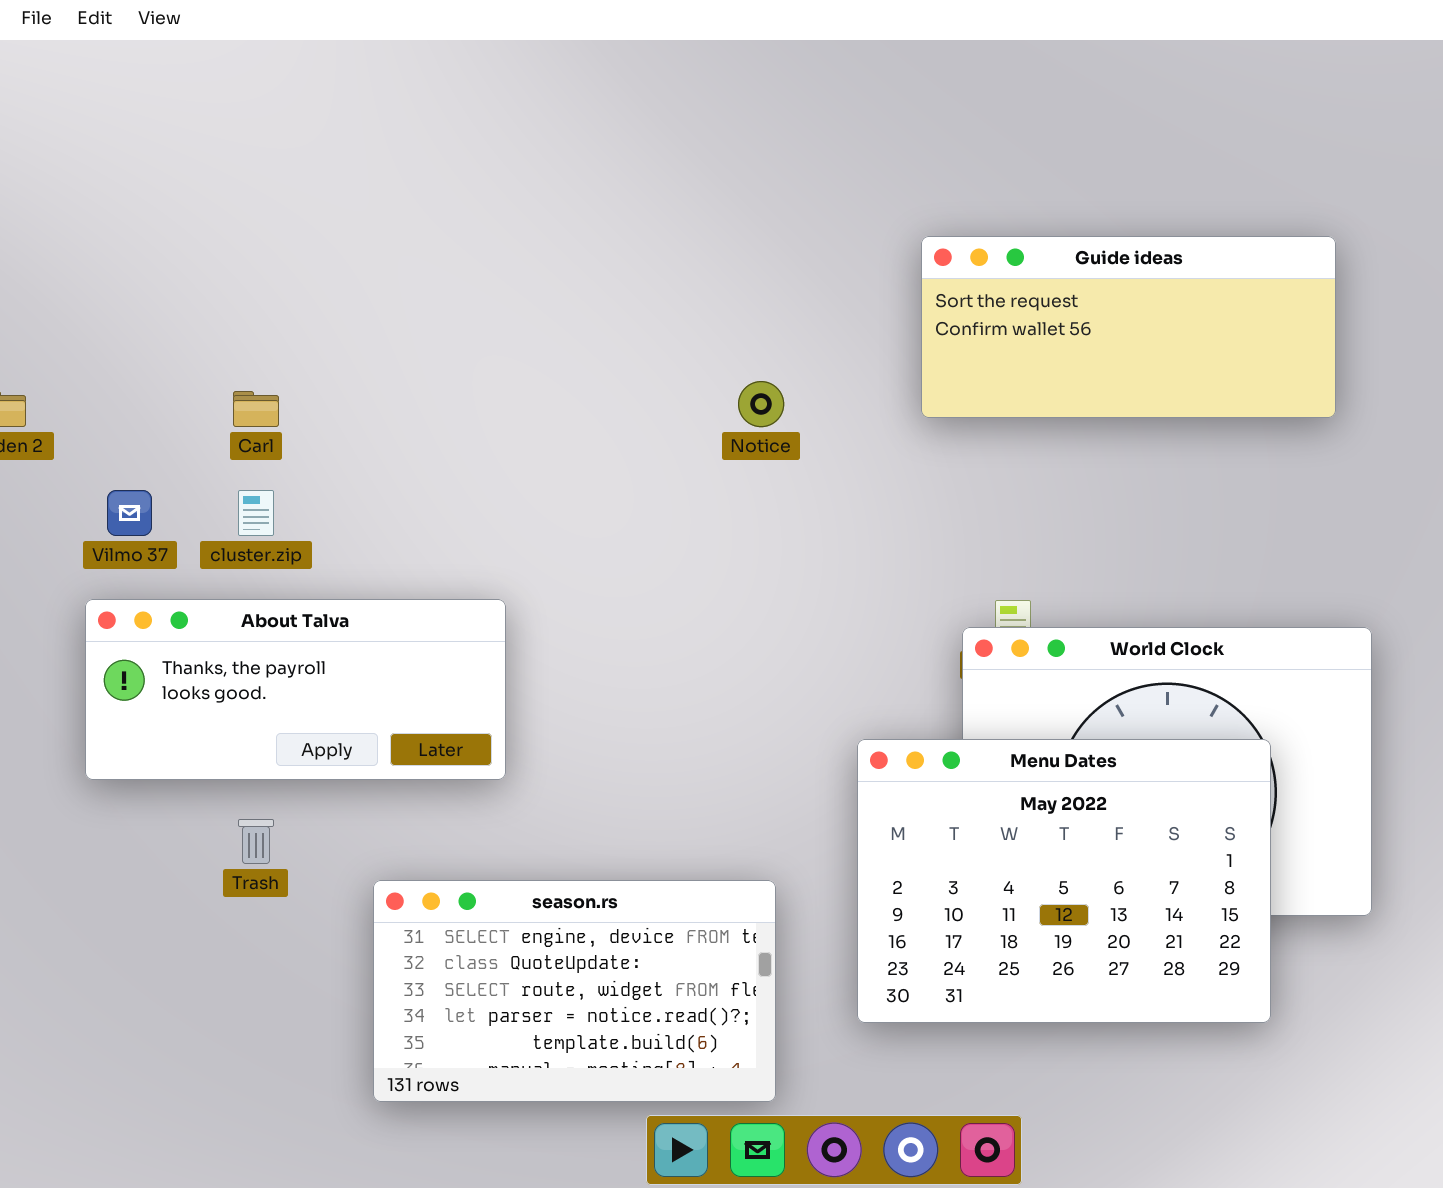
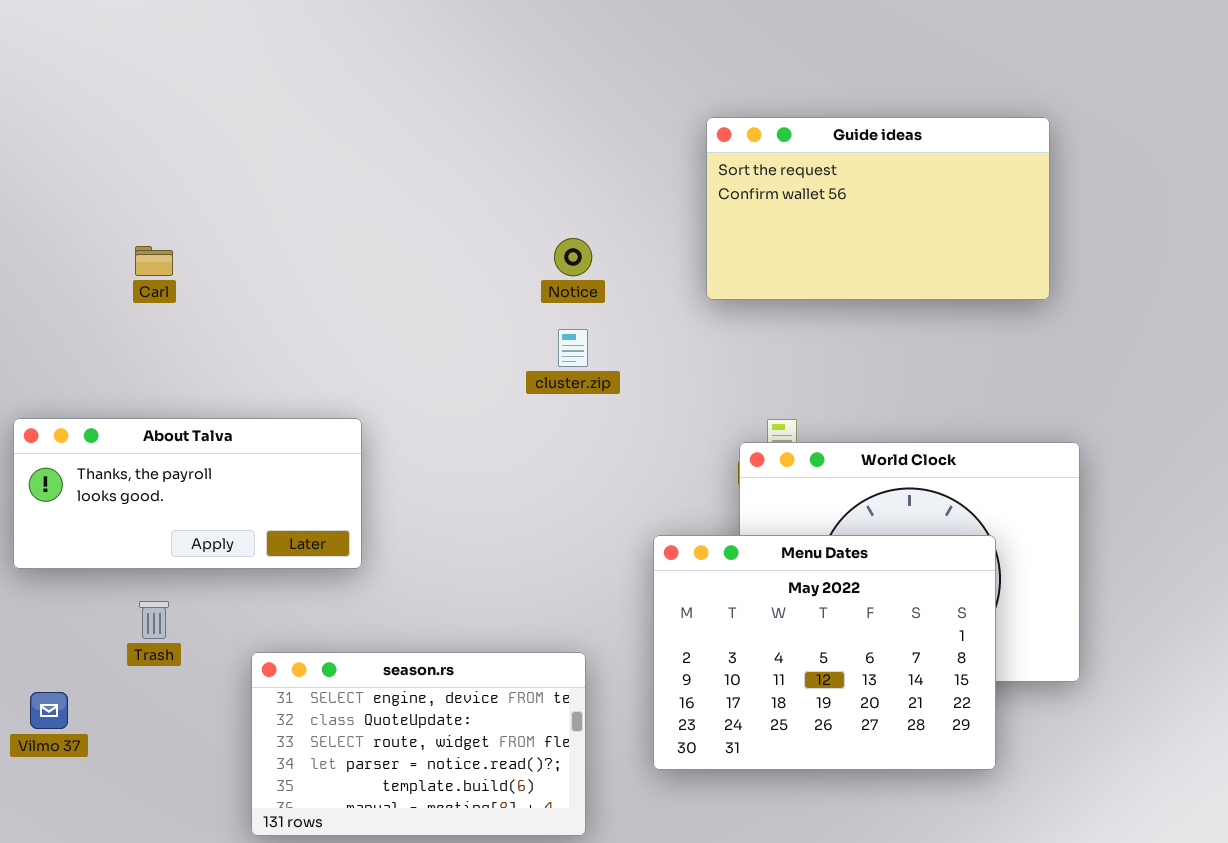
Guide ideas: [921,236,1336,418] -> [706,117,1050,300], resized
Vilmo 37: [107,490,152,536] -> [30,692,68,729], moved
cluster.zip: [238,490,274,536] -> [558,329,588,367], moved

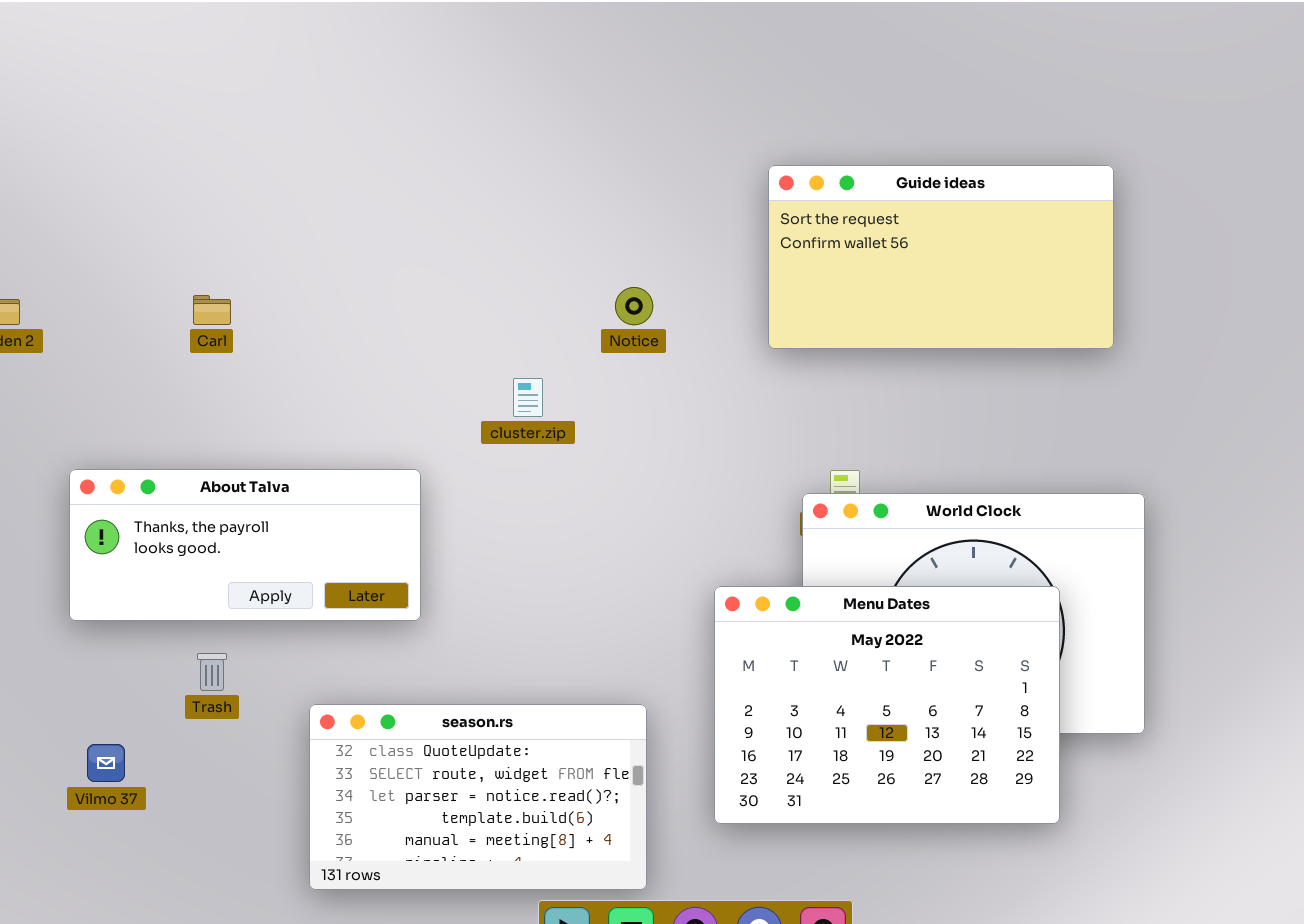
cluster.zip: [558,329,588,367] -> [513,378,543,417], moved
season.rs: [251,652,586,836] -> [309,704,647,890], scrolled down 1 row

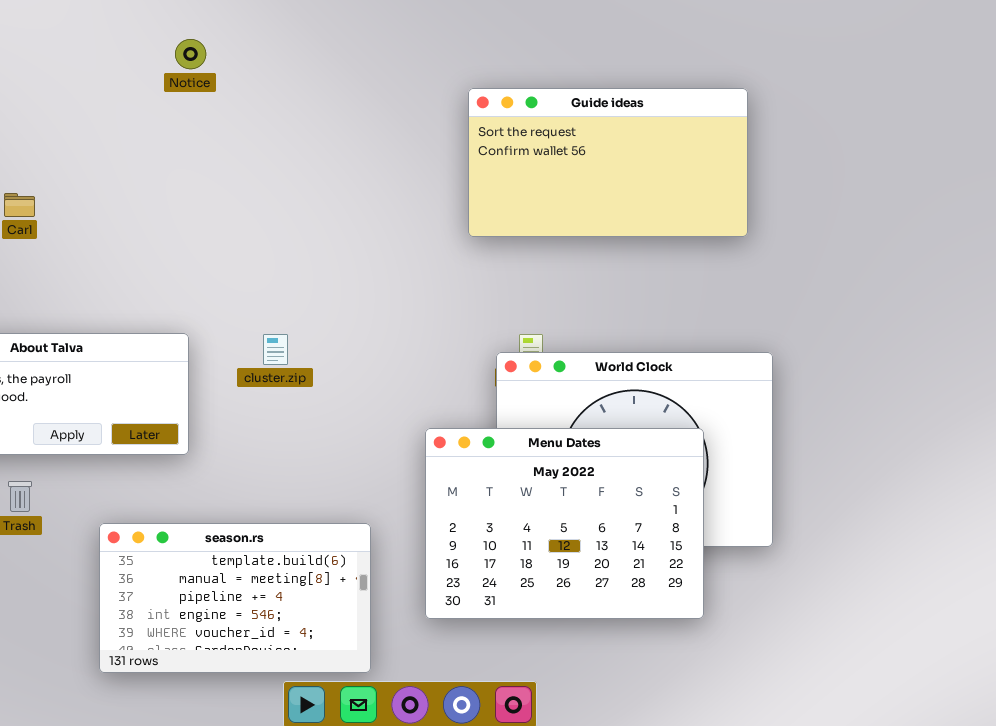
Notice: [615,287,653,325] -> [175,39,206,69], moved
cluster.zip: [513,378,543,417] -> [263,334,288,365], moved
season.rs: [309,704,647,890] -> [99,523,371,673], scrolled down 3 rows

